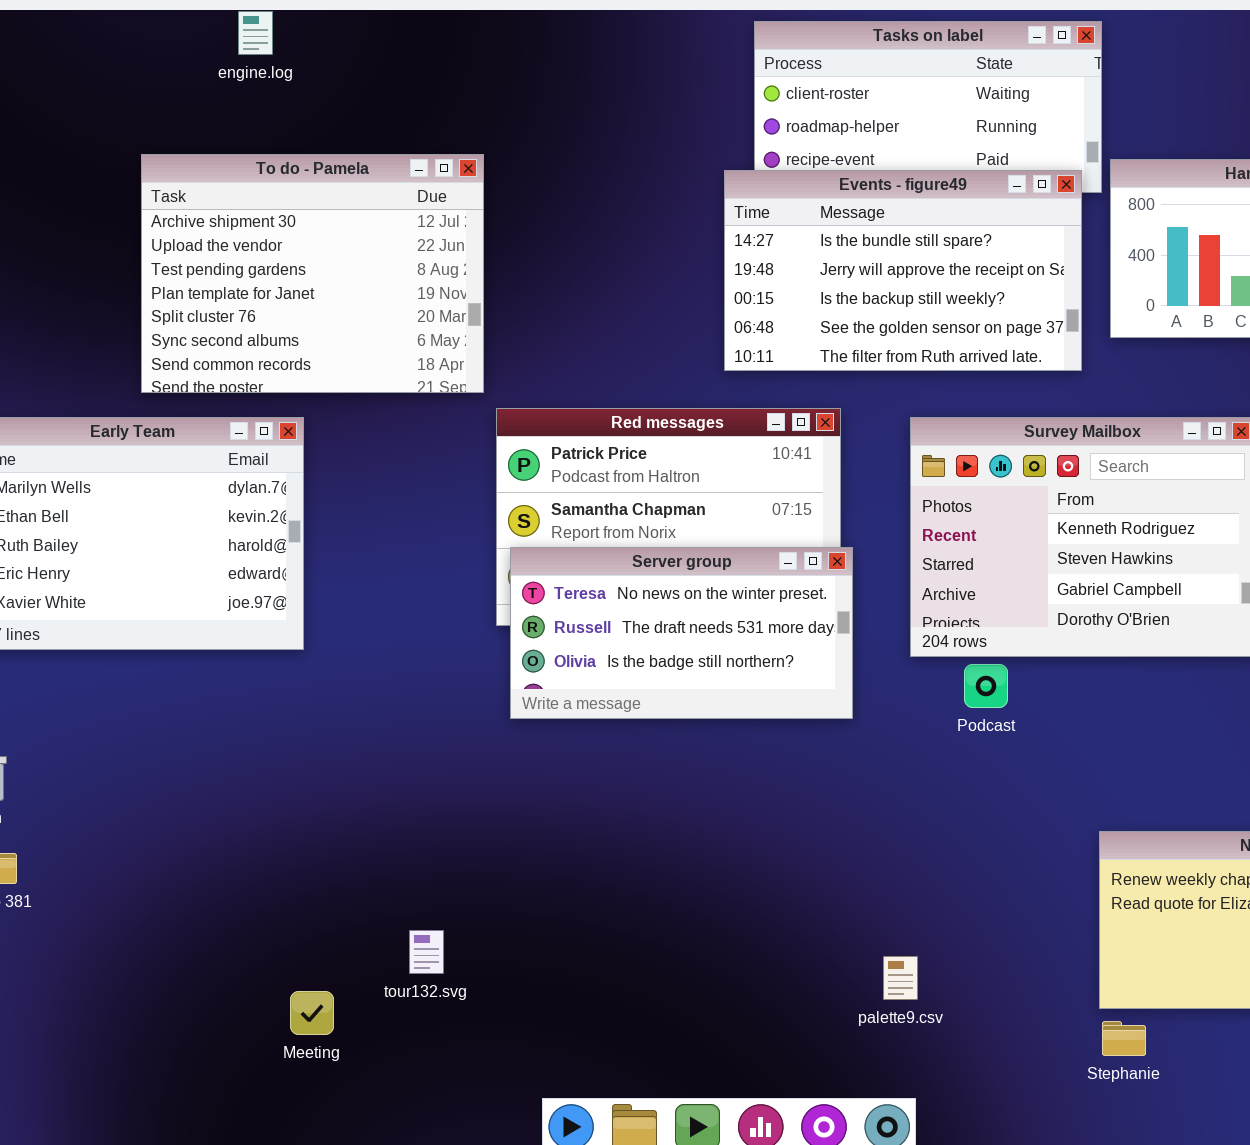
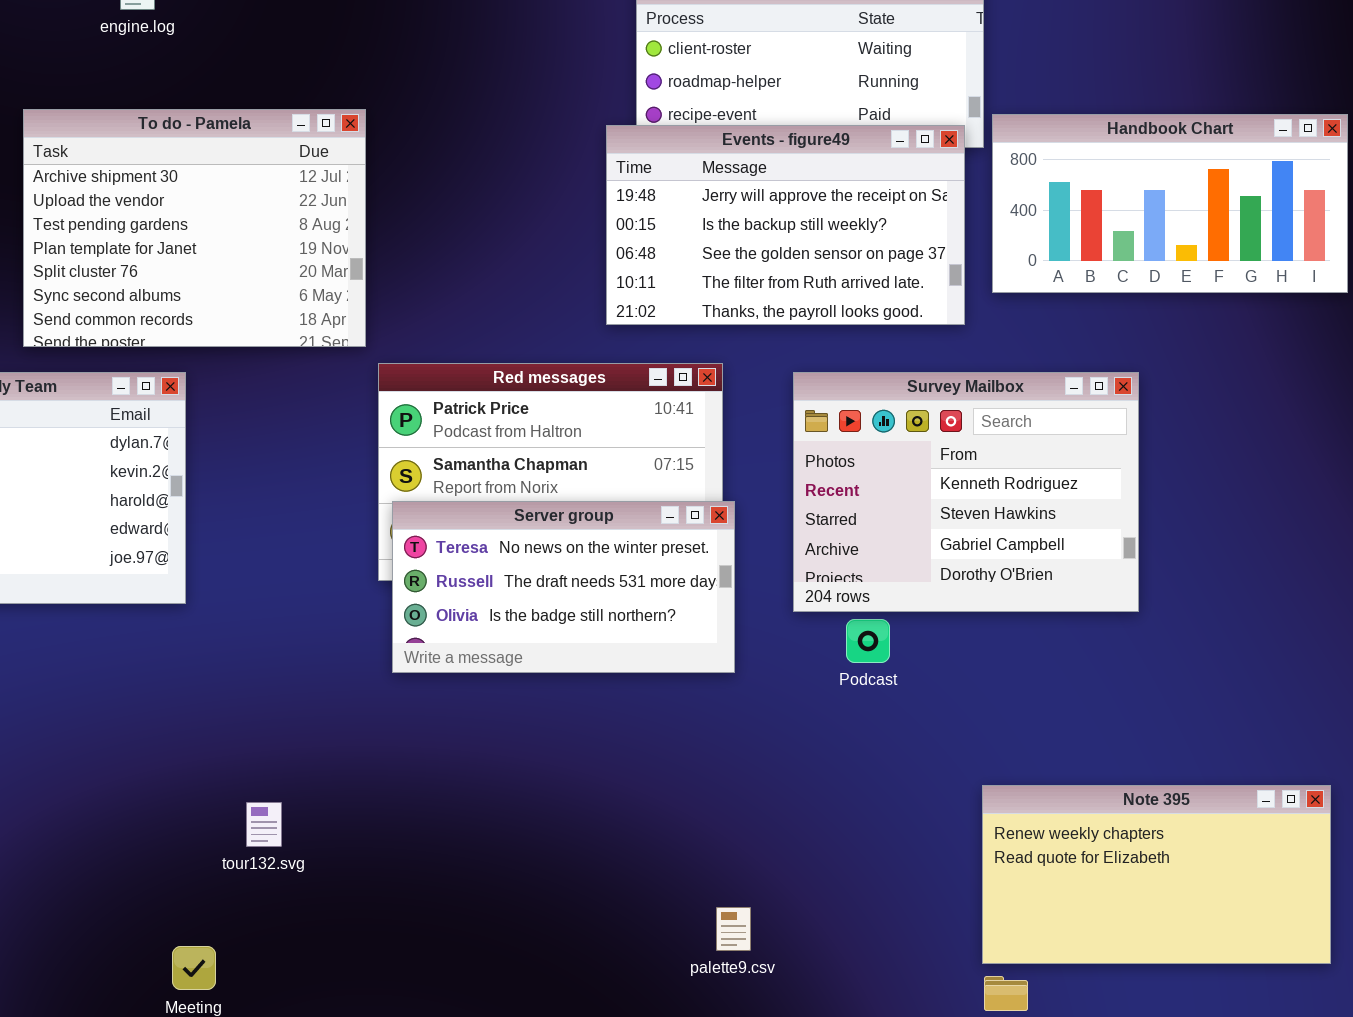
Events - figure49: [724,170,1082,371] -> [606,125,965,325], scrolled down 1 row
tour132.svg: [409,930,444,974] -> [246,802,282,847], moved
palette9.csv: [883,956,918,1000] -> [716,907,751,951], moved

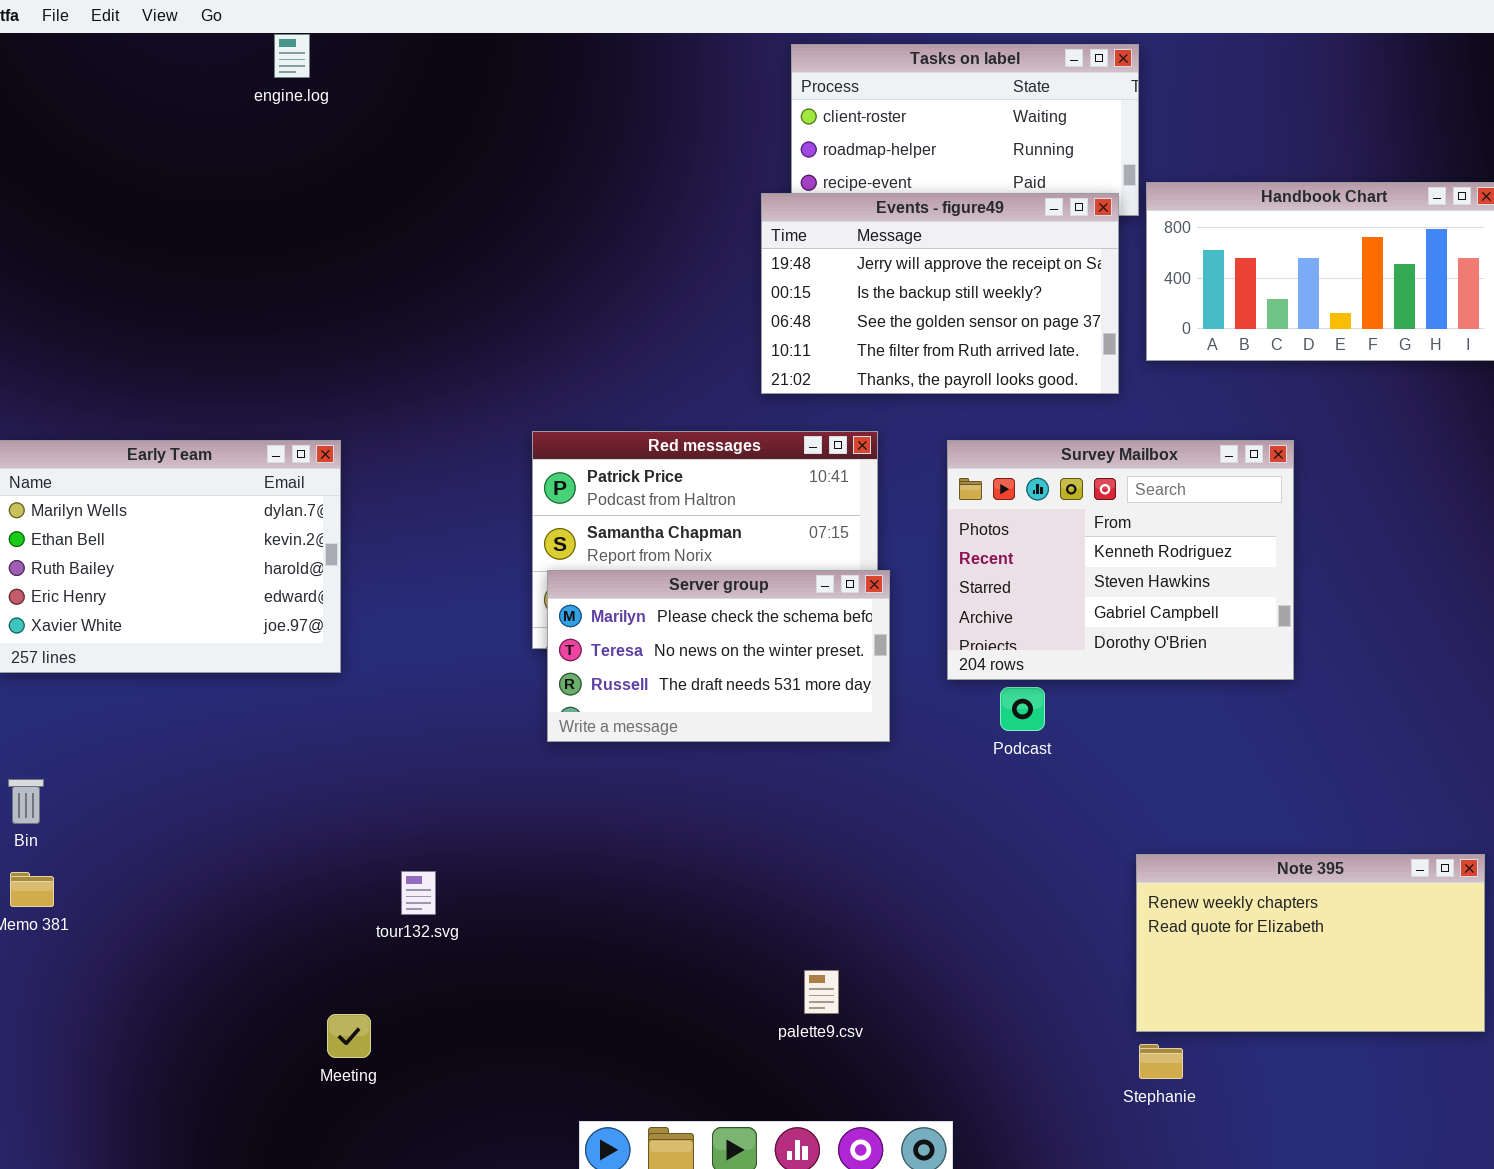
To do - Pamela: [23,109,366,347] -> none, closed
Server group: [392,501,735,673] -> [547,570,890,742], scrolled up 1 row
palette9.csv: [716,907,751,951] -> [804,970,839,1014], moved

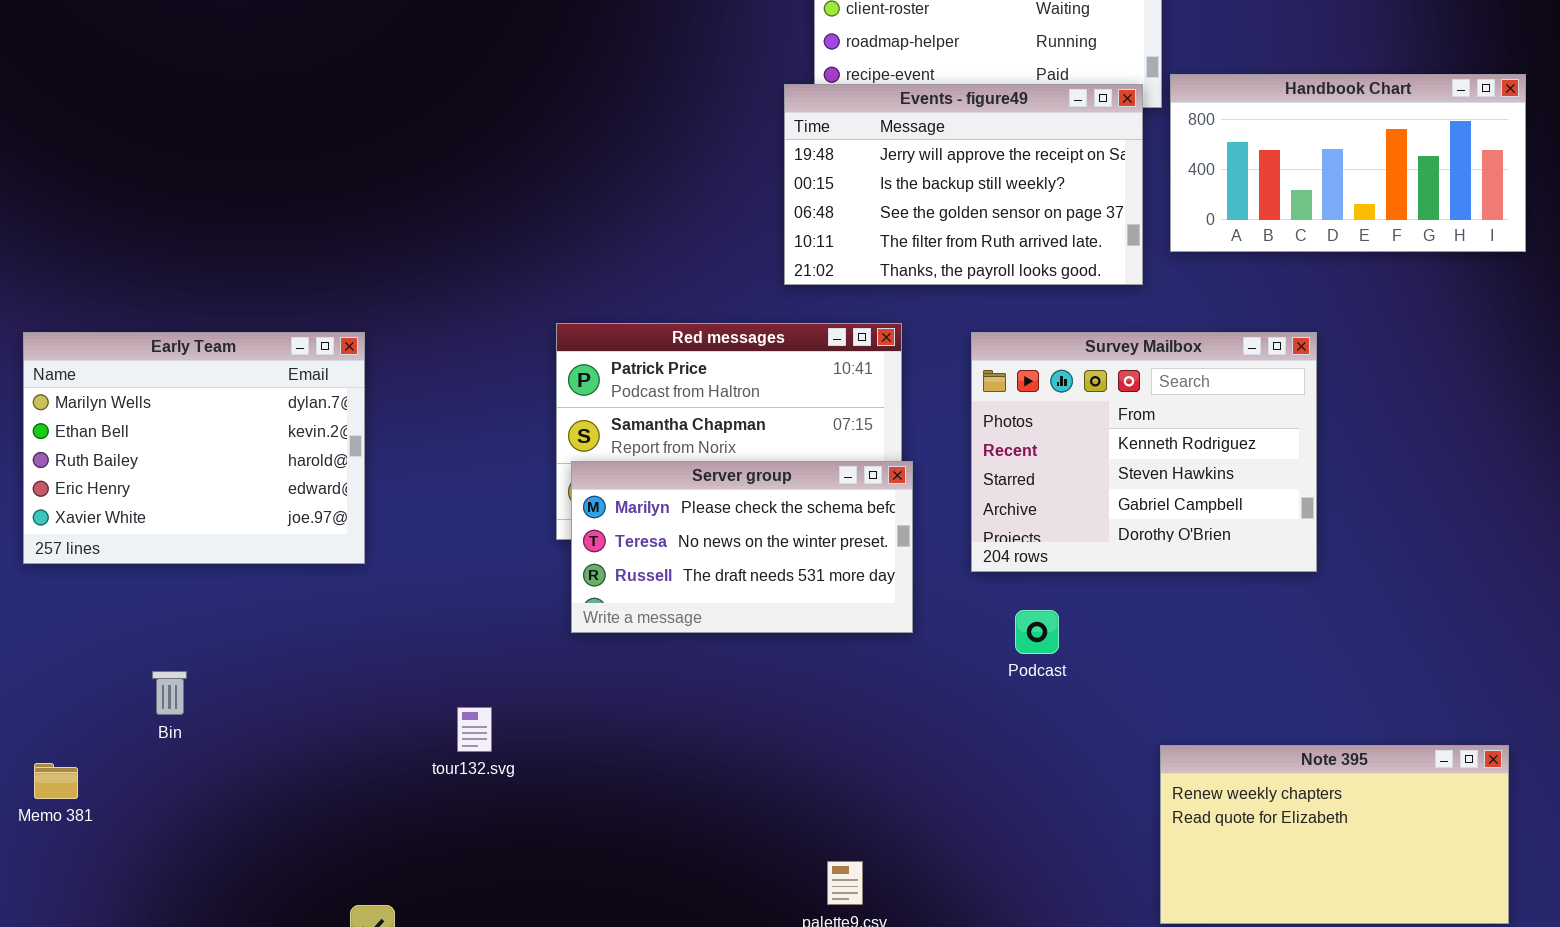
Podcast: [1000,687,1045,731] -> [1015,610,1059,654], moved
Bin: [8,779,44,824] -> [152,671,187,715], moved
tour132.svg: [401,871,436,915] -> [457,707,492,752], moved

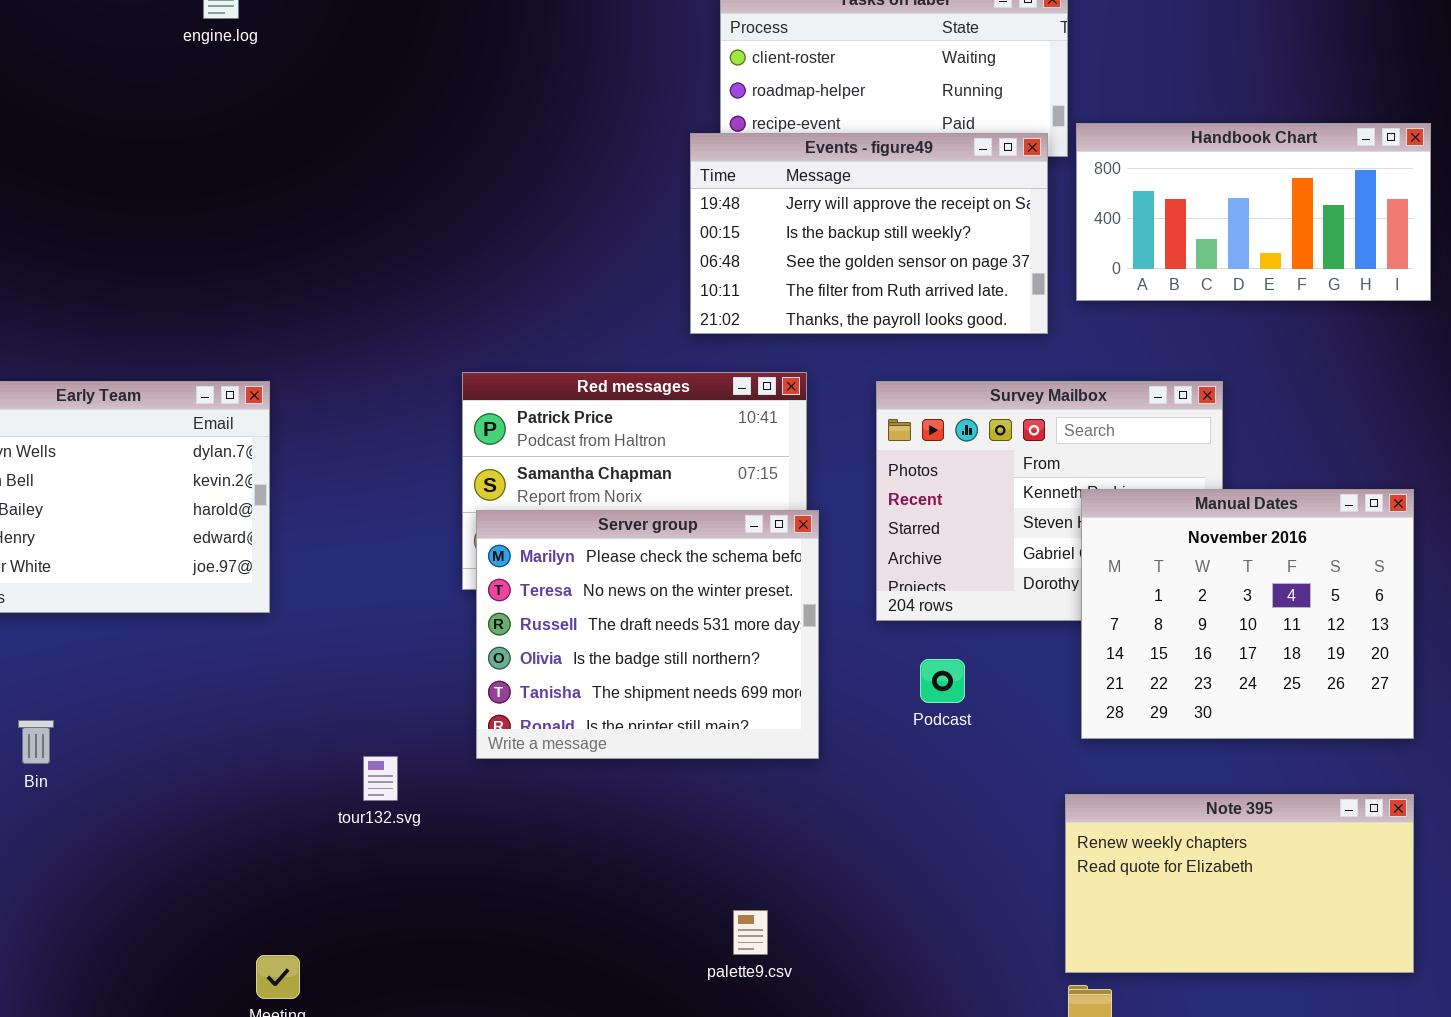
Manual Dates: none -> [1081,489,1414,739], opened
Server group: [571,461,913,633] -> [476,510,819,759], resized
Bin: [152,671,187,715] -> [18,720,54,764], moved

